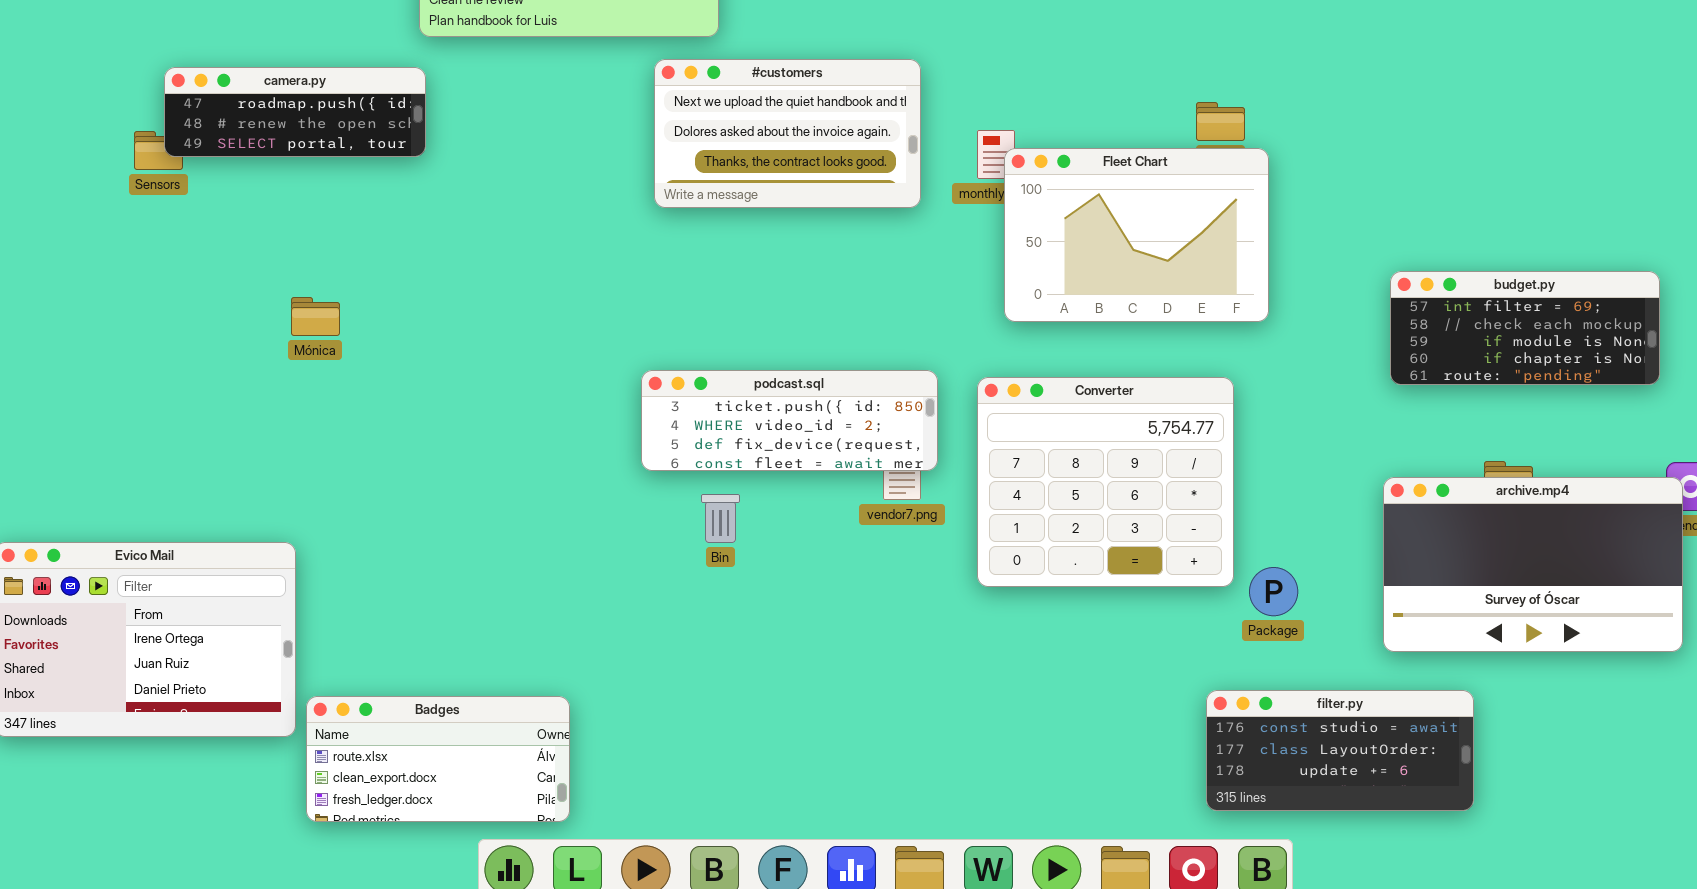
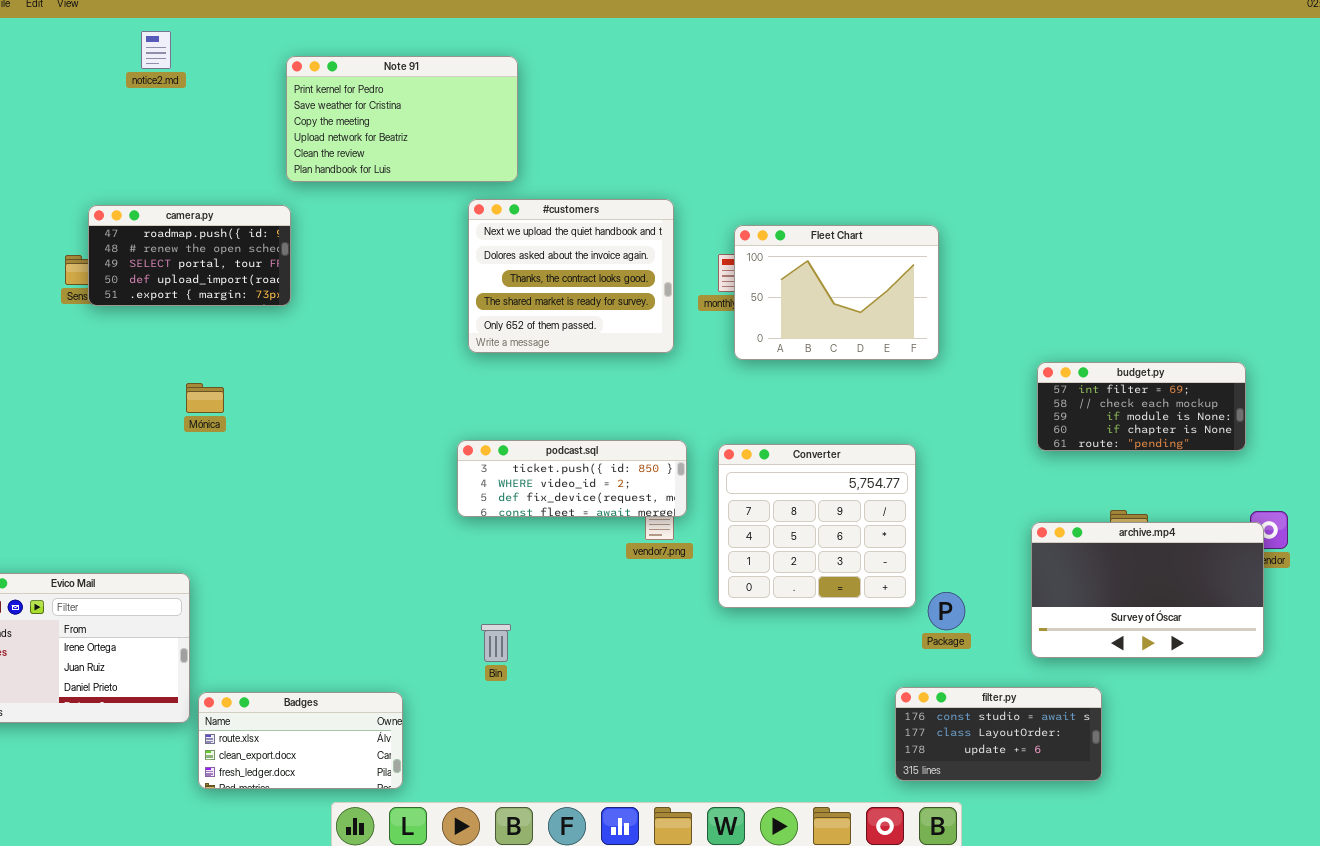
#customers: [654,59,921,208] -> [468,199,674,353], resized
camera.py: [164,67,426,157] -> [88,205,291,306], resized
Fleet Chart: [1004,148,1269,322] -> [734,225,939,360], moved
Bin: [701,494,740,543] -> [481,624,511,662], moved

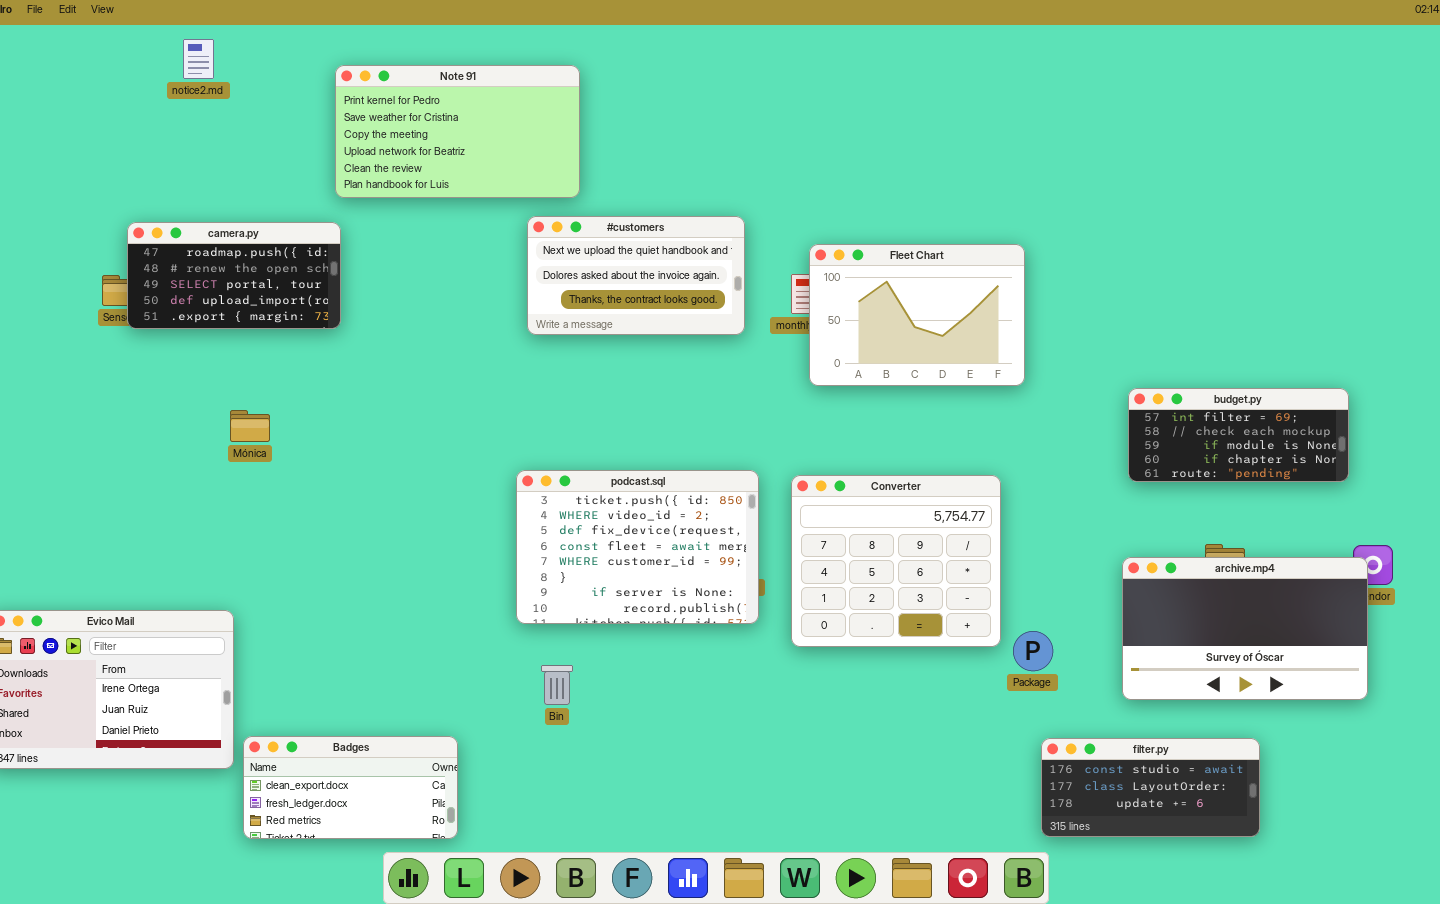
#customers: [468,199,674,353] -> [527,216,745,335], resized
podcast.sql: [457,440,687,517] -> [516,470,759,624], resized
filter.py: [895,687,1102,781] -> [1041,738,1260,837], moved
Badges: [198,692,403,789] -> [243,736,458,839], scrolled down 1 row

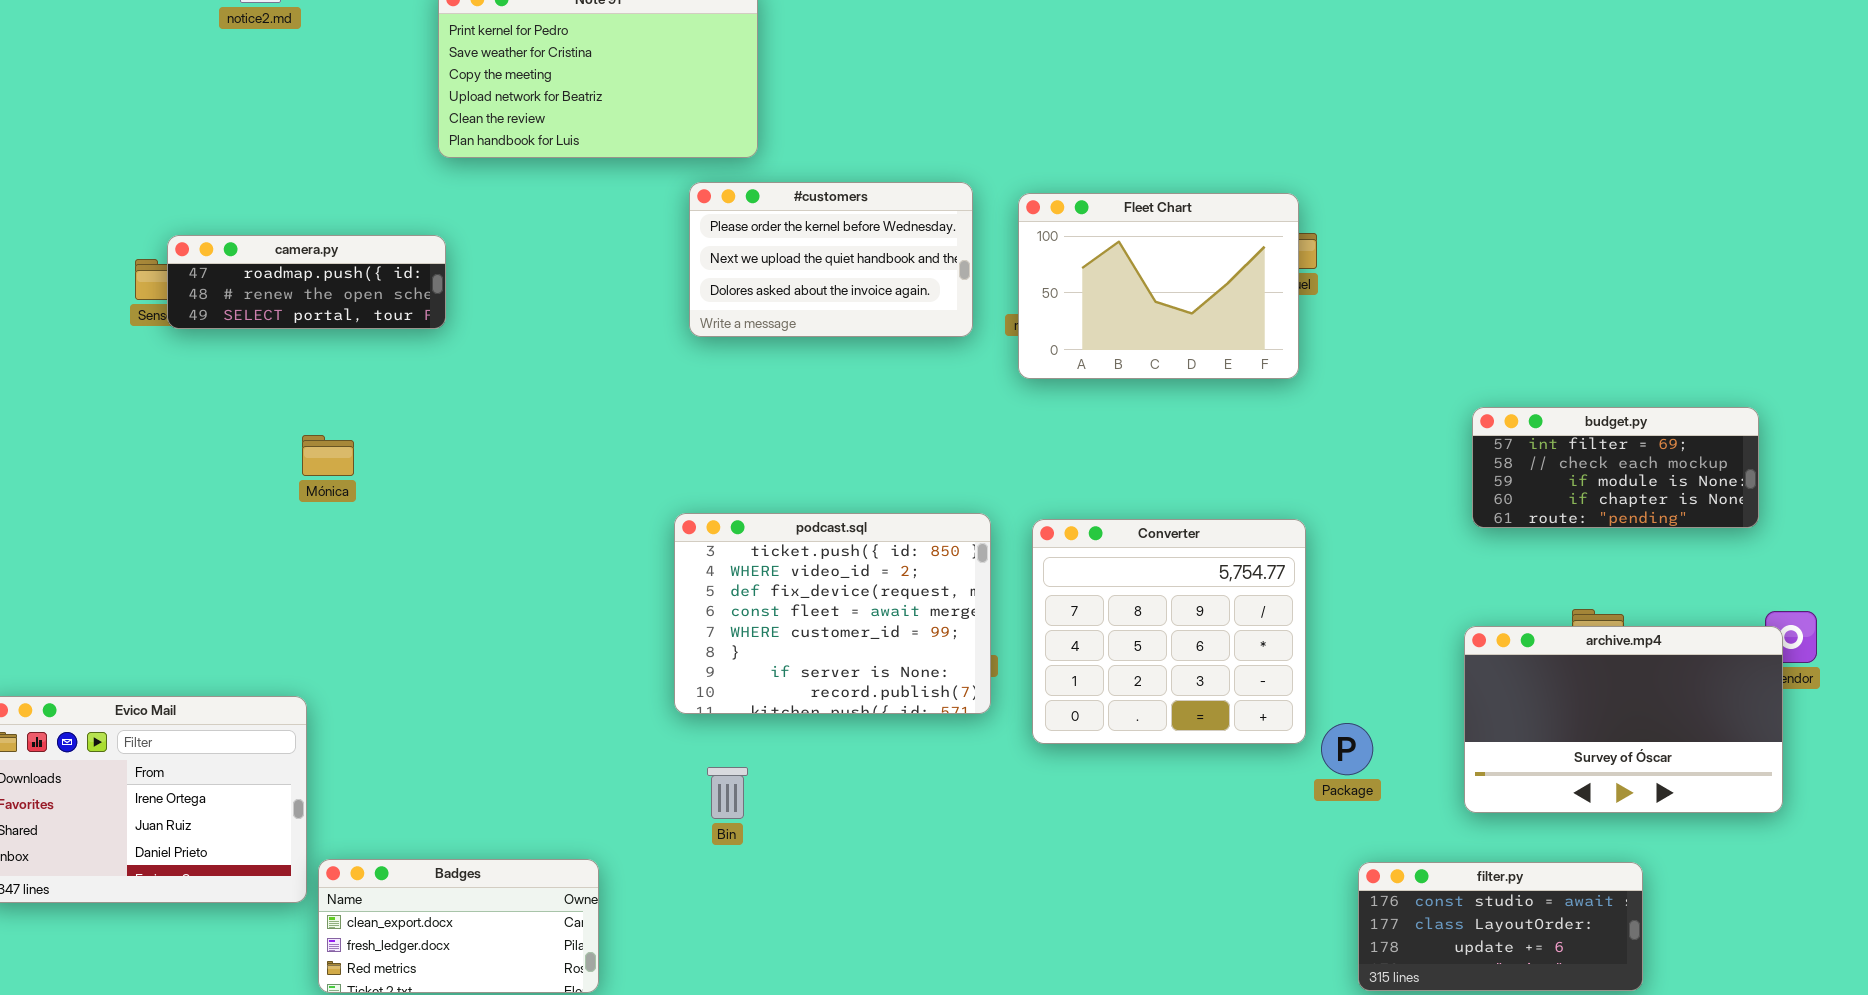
#customers: [527,216,745,335] -> [689,182,973,337], scrolled up 1 row
camera.py: [127,222,341,329] -> [167,235,446,329], resized
Fleet Chart: [809,244,1025,386] -> [1018,193,1299,379], moved

